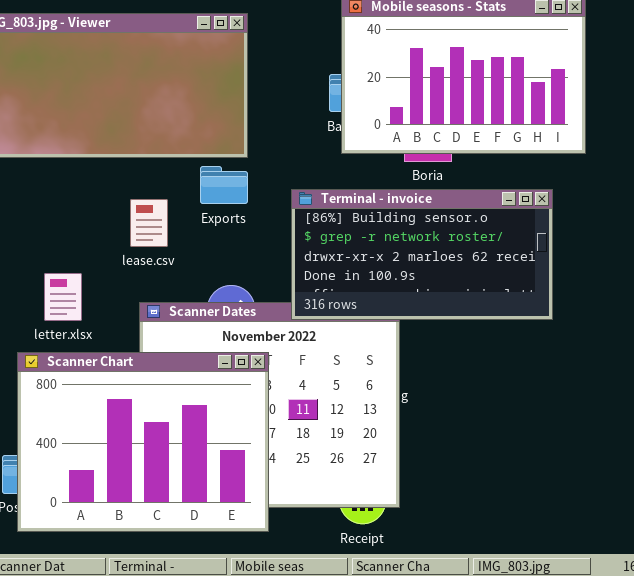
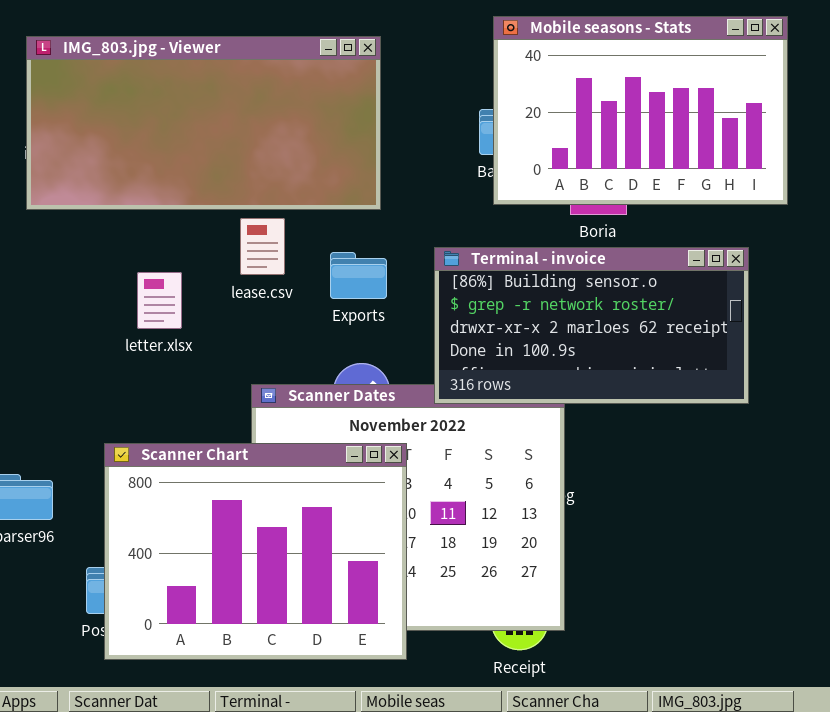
Exports: [200,166,248,204] -> [330,252,387,299], moved
lease.csv: [130,199,168,247] -> [240,218,285,275], moved
letter.xlsx: [44,273,82,321] -> [137,272,182,329], moved

